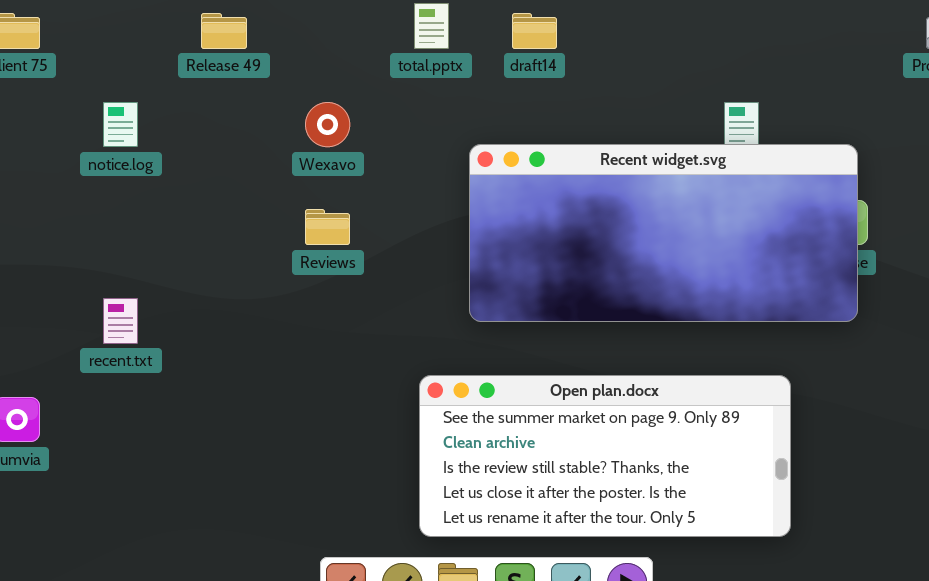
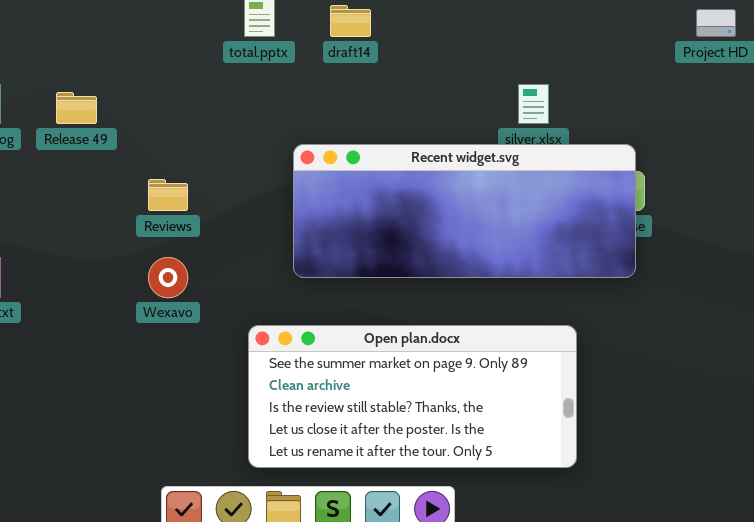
Release 49: [201,13,247,49] -> [56,92,97,124], moved
Wexavo: [305,102,350,147] -> [148,257,188,298], moved
Recent widget.svg: [469,144,858,322] -> [293,144,636,278], resized

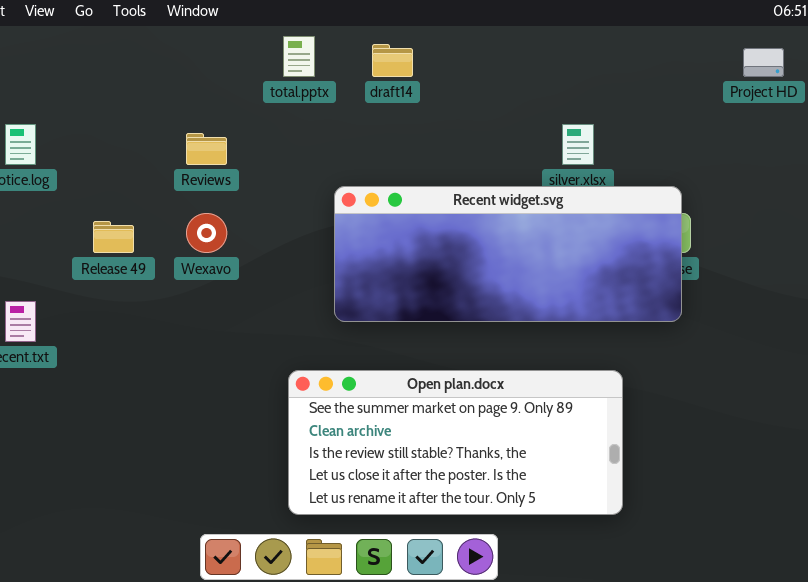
Release 49: [56,92,97,124] -> [93,221,134,253], moved
Reviews: [148,179,188,211] -> [186,133,227,165], moved
Wexavo: [148,257,188,298] -> [186,213,227,253], moved

